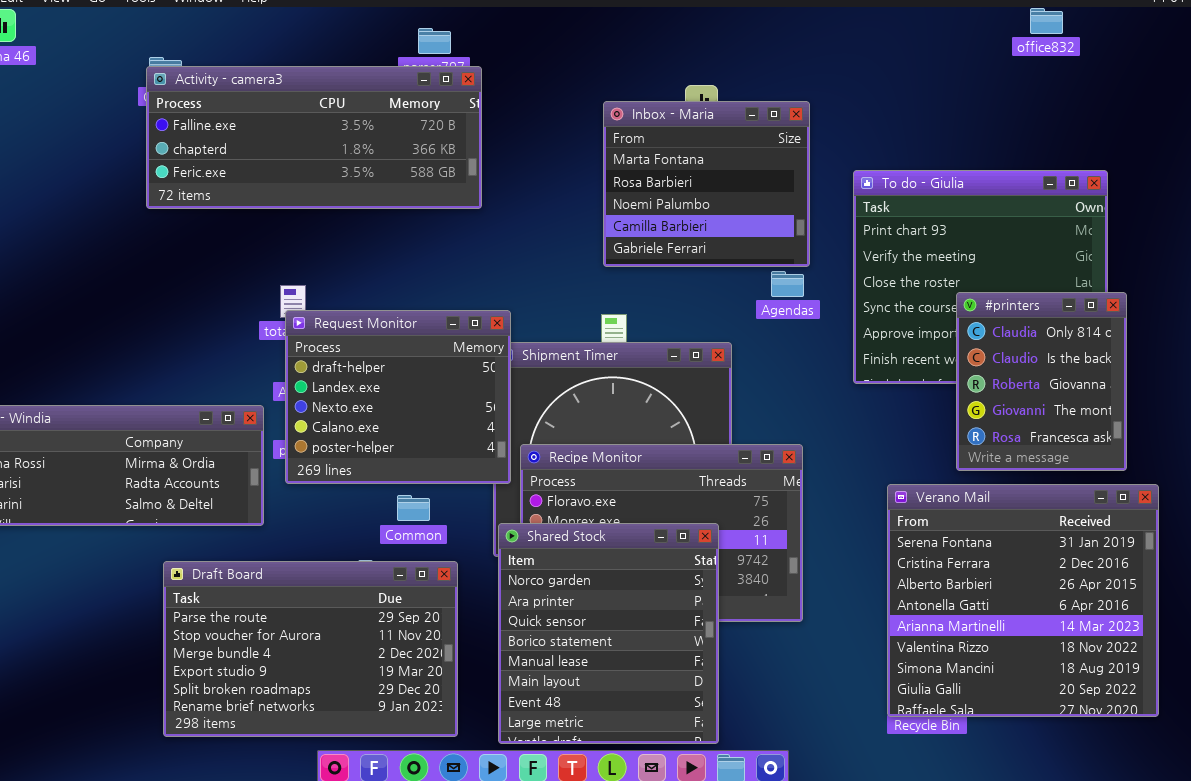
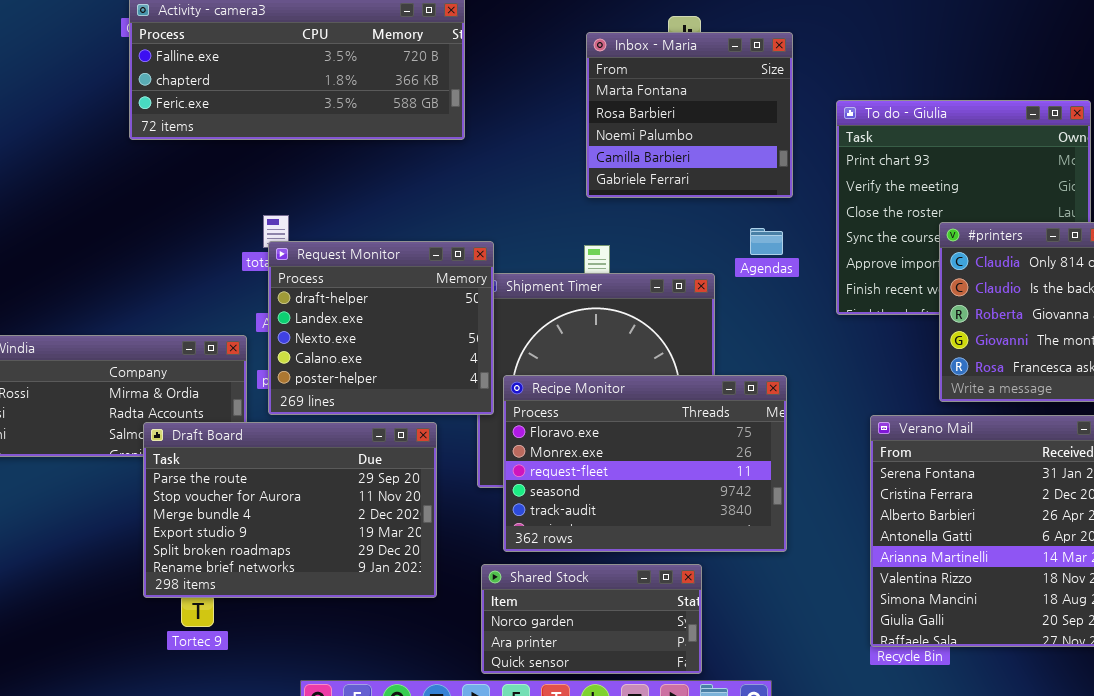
Agendas: [771,271,804,297] -> [750,228,783,255], moved
Shared Stock: [498,523,719,744] -> [481,564,702,674], resized
Draft Board: [163,561,458,737] -> [143,422,437,598], moved

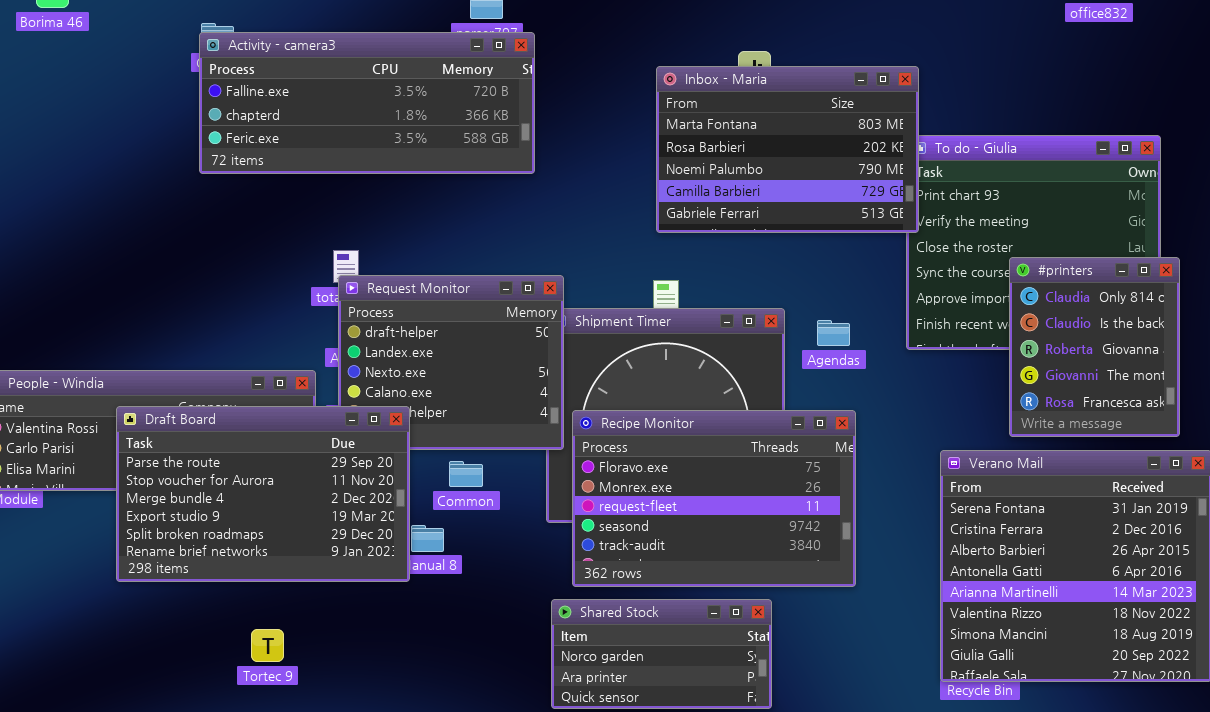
Inbox - Maria: [586,32,793,198] -> [656,66,919,233], resized
Agendas: [750,228,783,255] -> [817,320,850,346], moved
Draft Board: [143,422,437,598] -> [116,406,410,582], moved

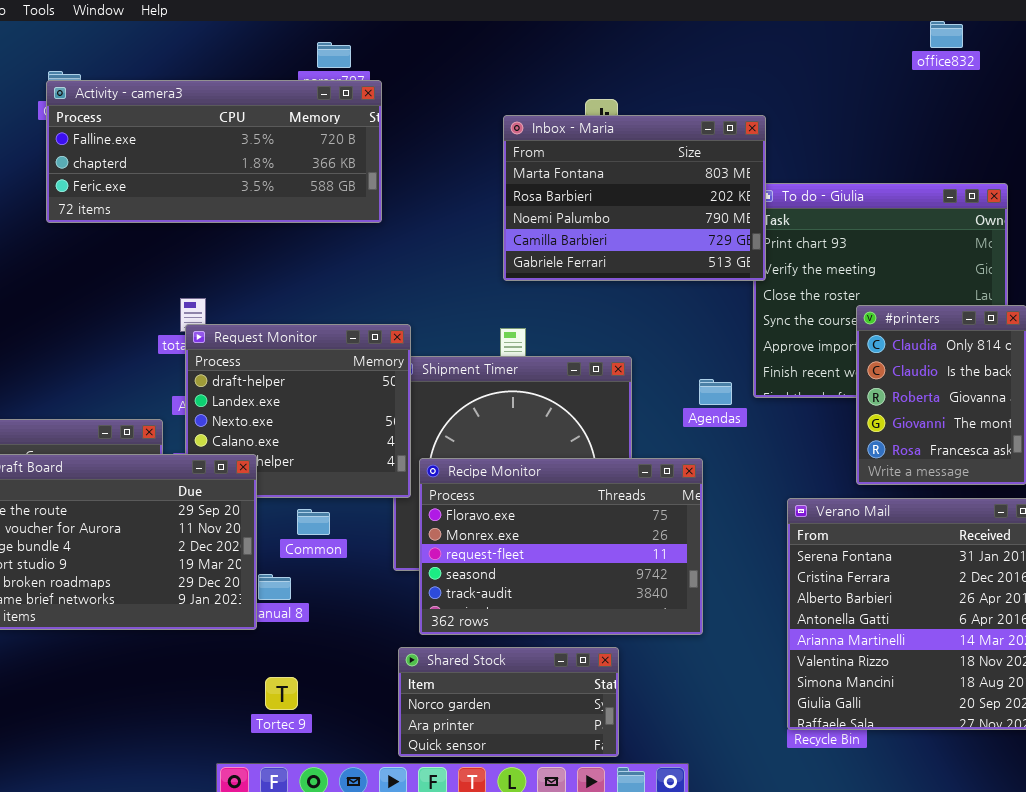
Agendas: [817,320,850,346] -> [699,379,732,405], moved
Tortec 9: [251,629,284,662] -> [265,677,298,710], moved

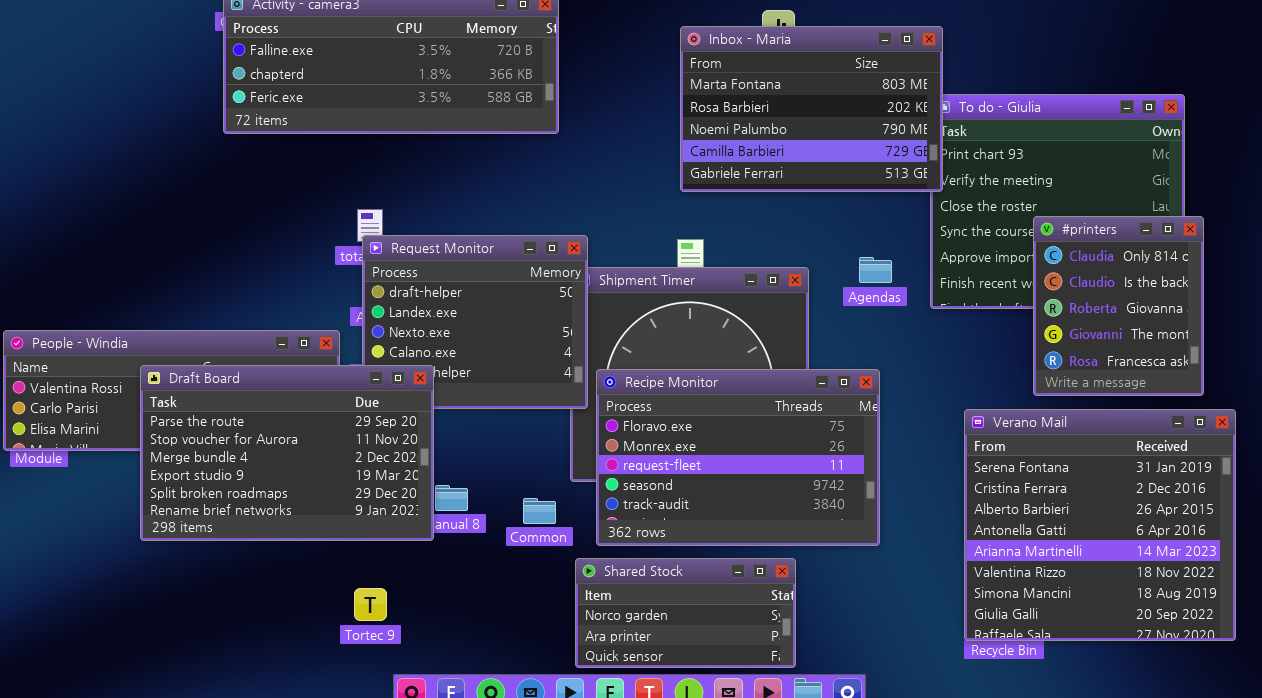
Agendas: [699,379,732,405] -> [859,257,892,283], moved
Common: [297,509,330,535] -> [523,498,556,524], moved
Tortec 9: [265,677,298,710] -> [354,588,387,621], moved

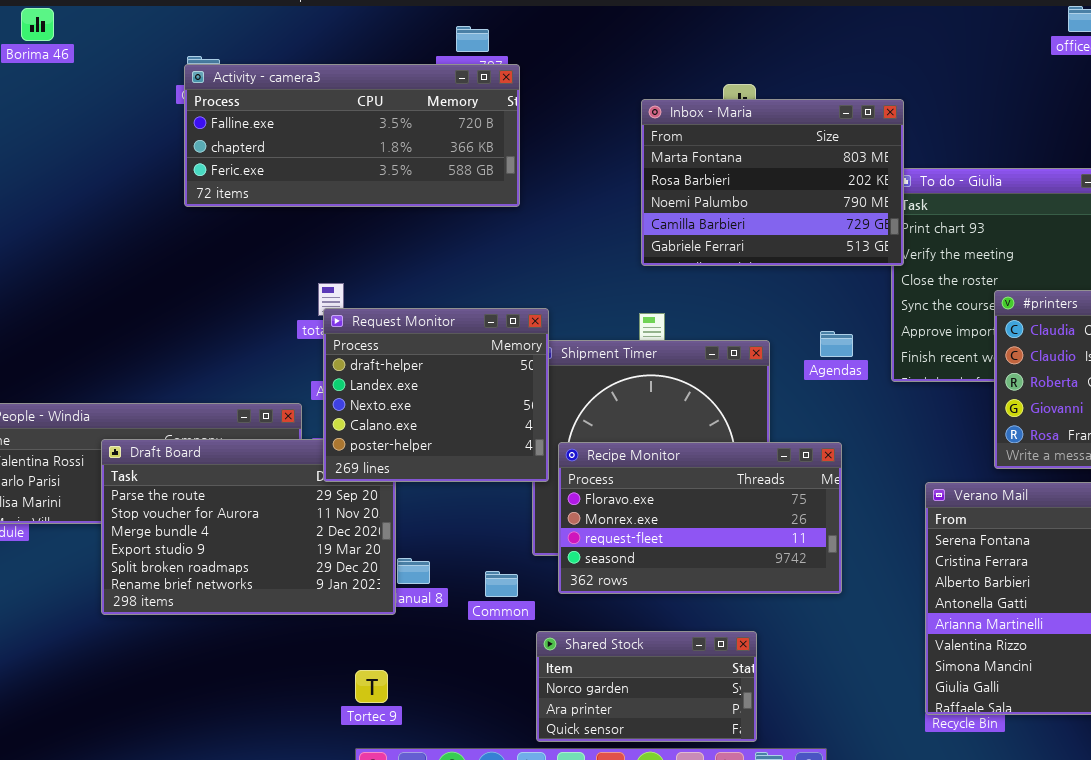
Request Monitor: [362,235,588,409] -> [323,308,549,482], raised
Recipe Monitor: [596,369,880,546] -> [558,442,842,594], resized
Tortec 9: [354,588,387,621] -> [355,670,388,703], moved

